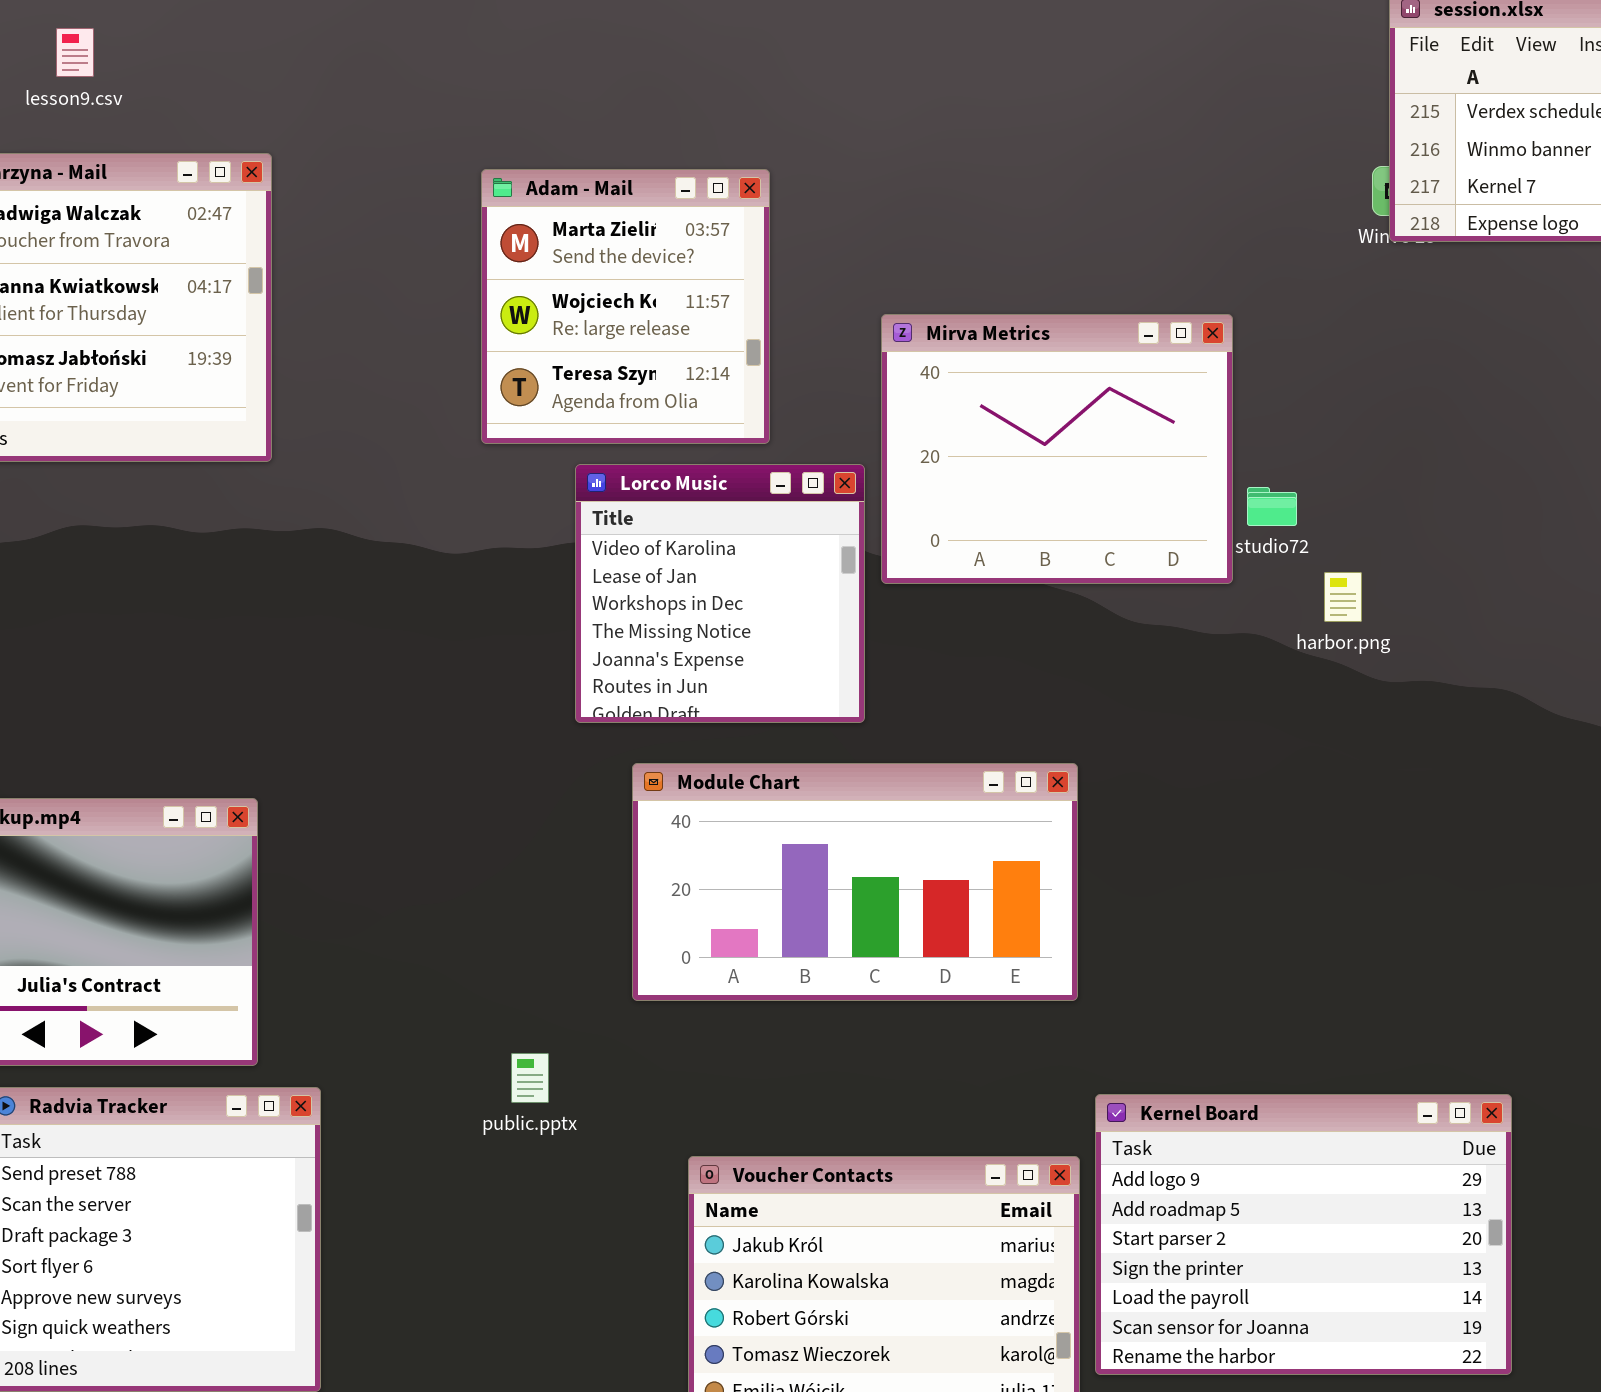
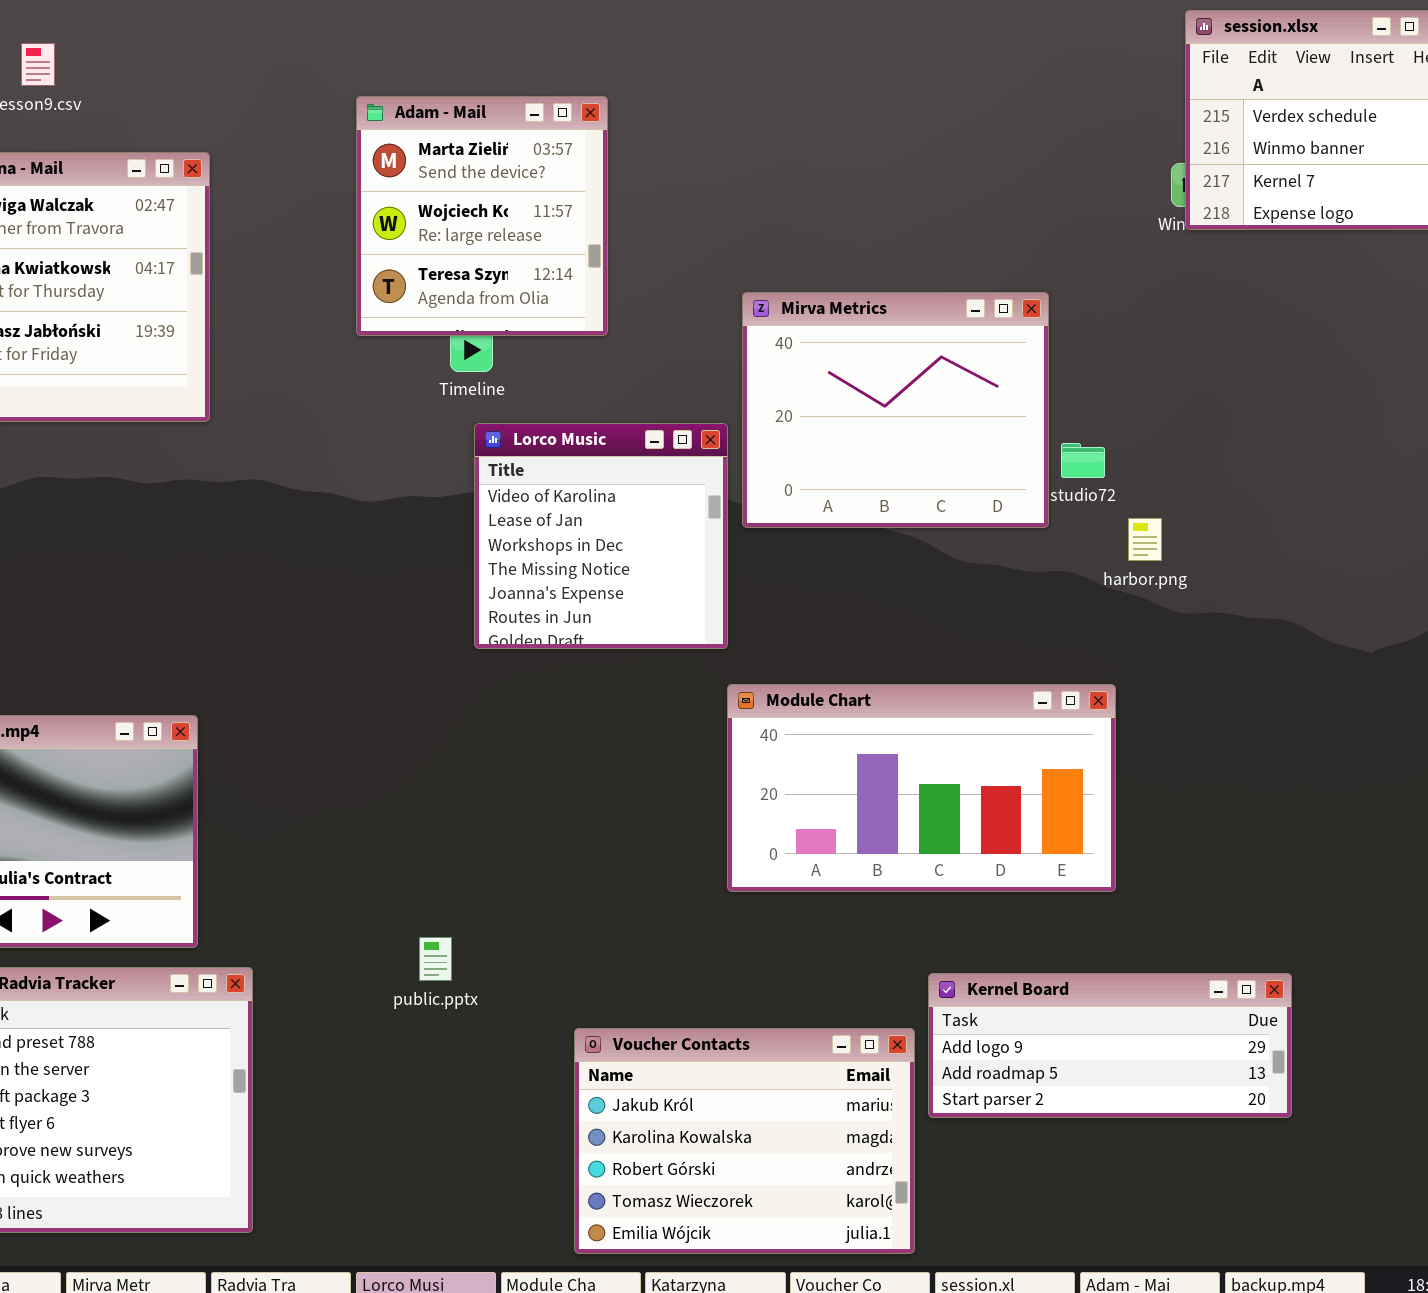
Adam - Mail: [481,169,770,444] -> [356,96,608,336], moved
Module Chart: [632,763,1078,1001] -> [727,684,1116,892], moved
Kernel Board: [1095,1094,1512,1375] -> [928,973,1292,1118], resized

